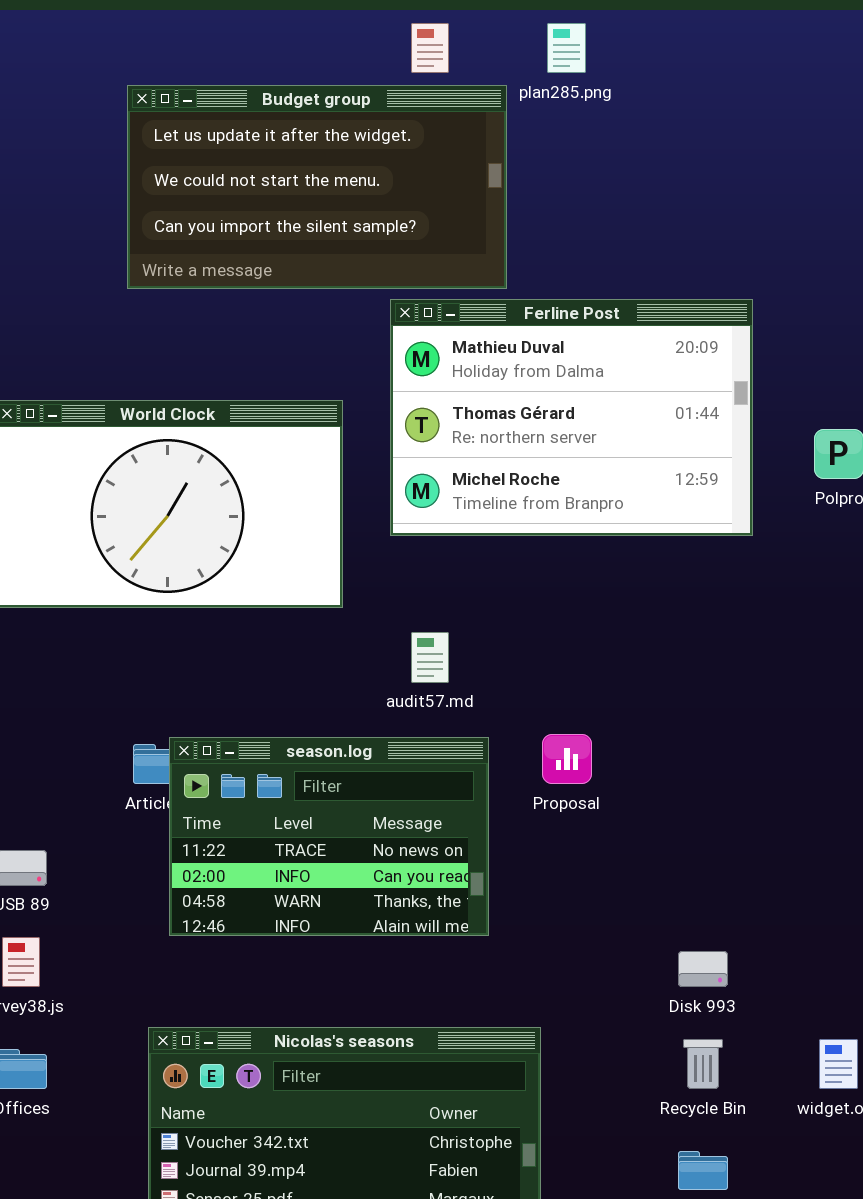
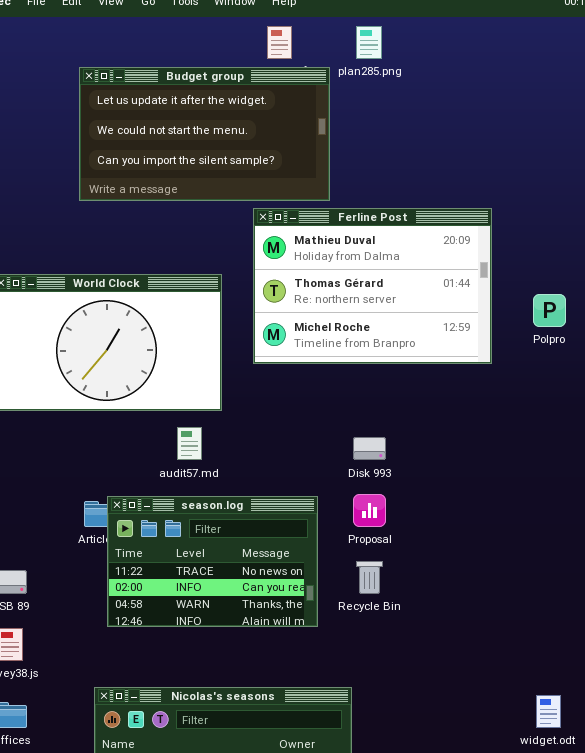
audit57.md: [411,632,449,683] -> [177,427,202,460], moved
Disk 993: [678,951,728,987] -> [353,437,386,460], moved
Recycle Bin: [683,1039,723,1089] -> [356,561,383,594], moved

